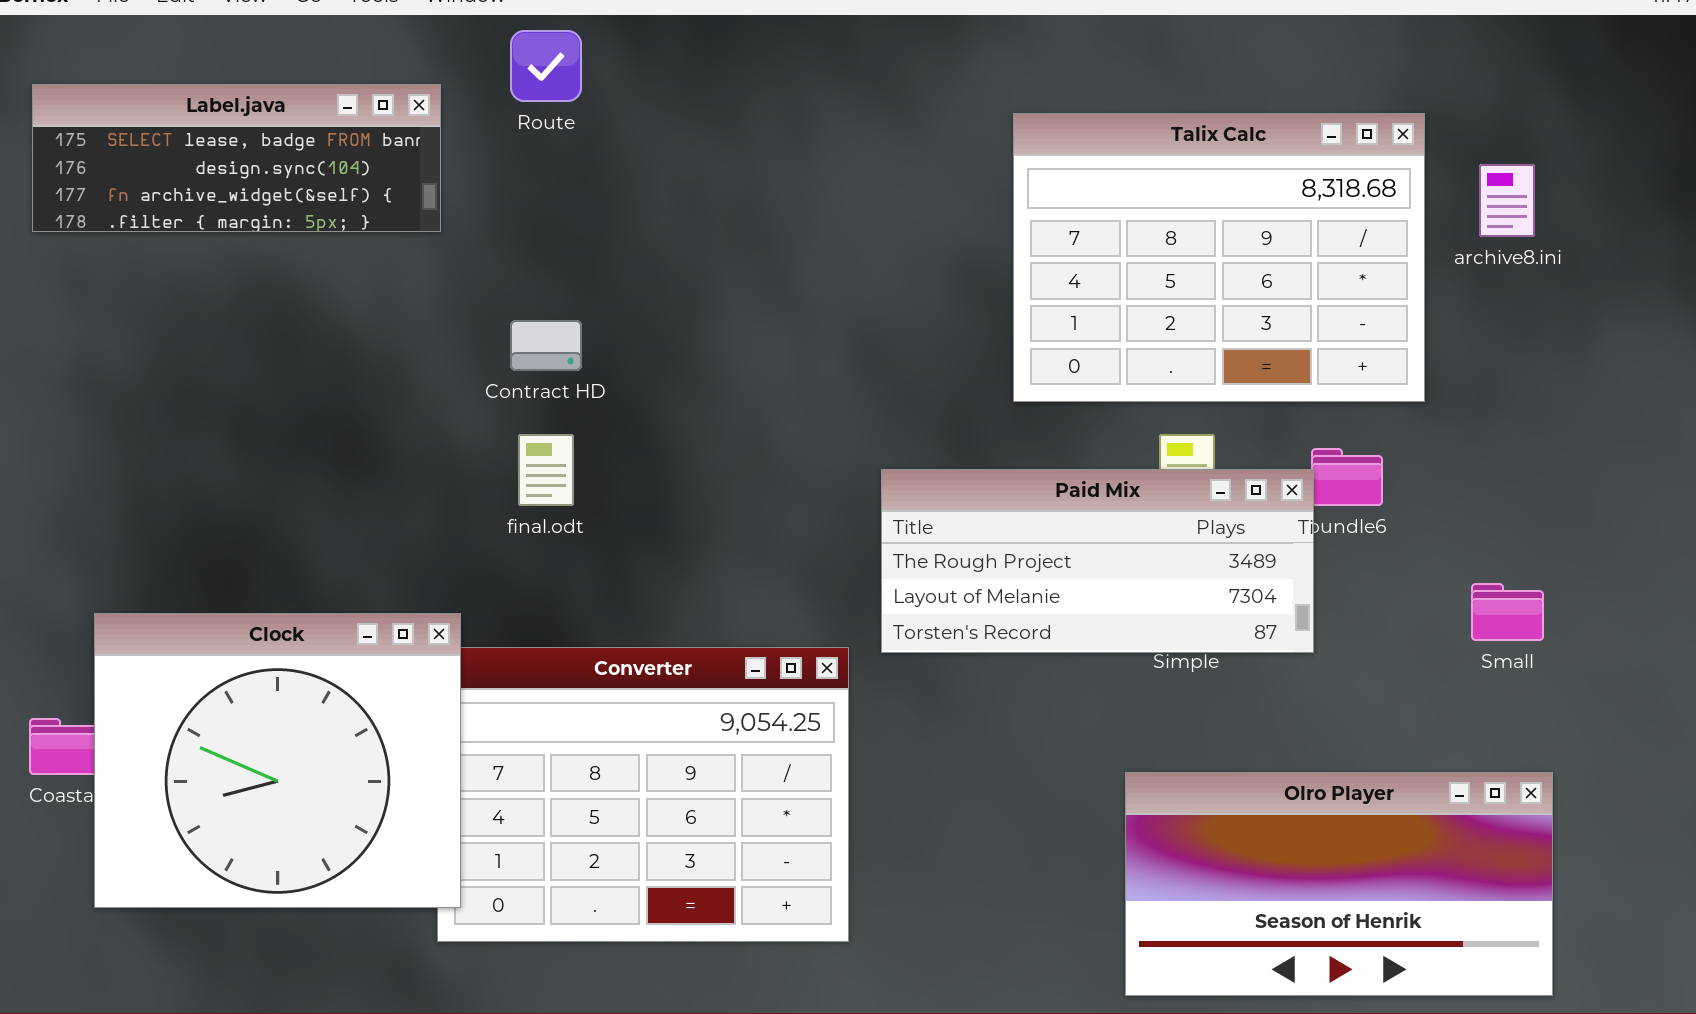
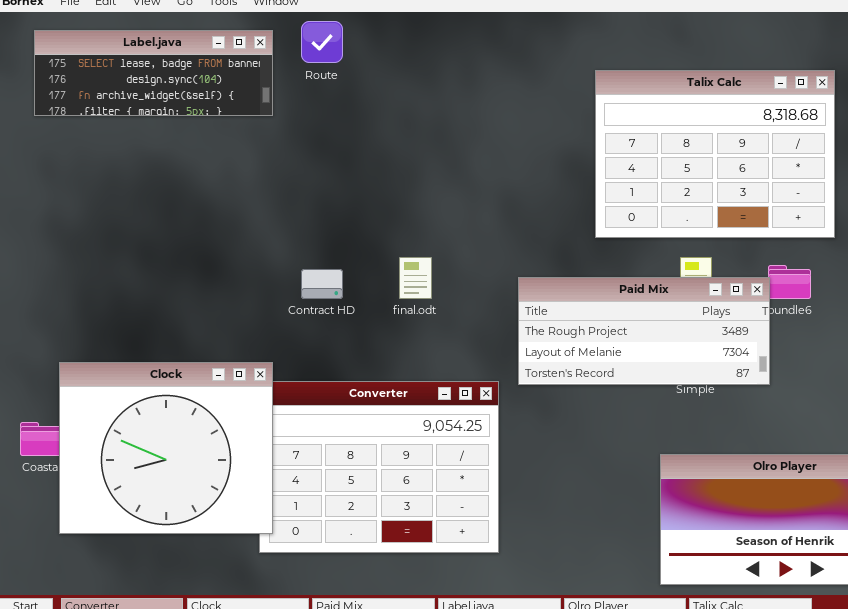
Label.java: [32,84,441,232] -> [34,30,273,116], moved
Contract HD: [510,320,582,371] -> [301,269,343,299], moved
final.odt: [518,434,574,506] -> [399,257,432,299], moved

